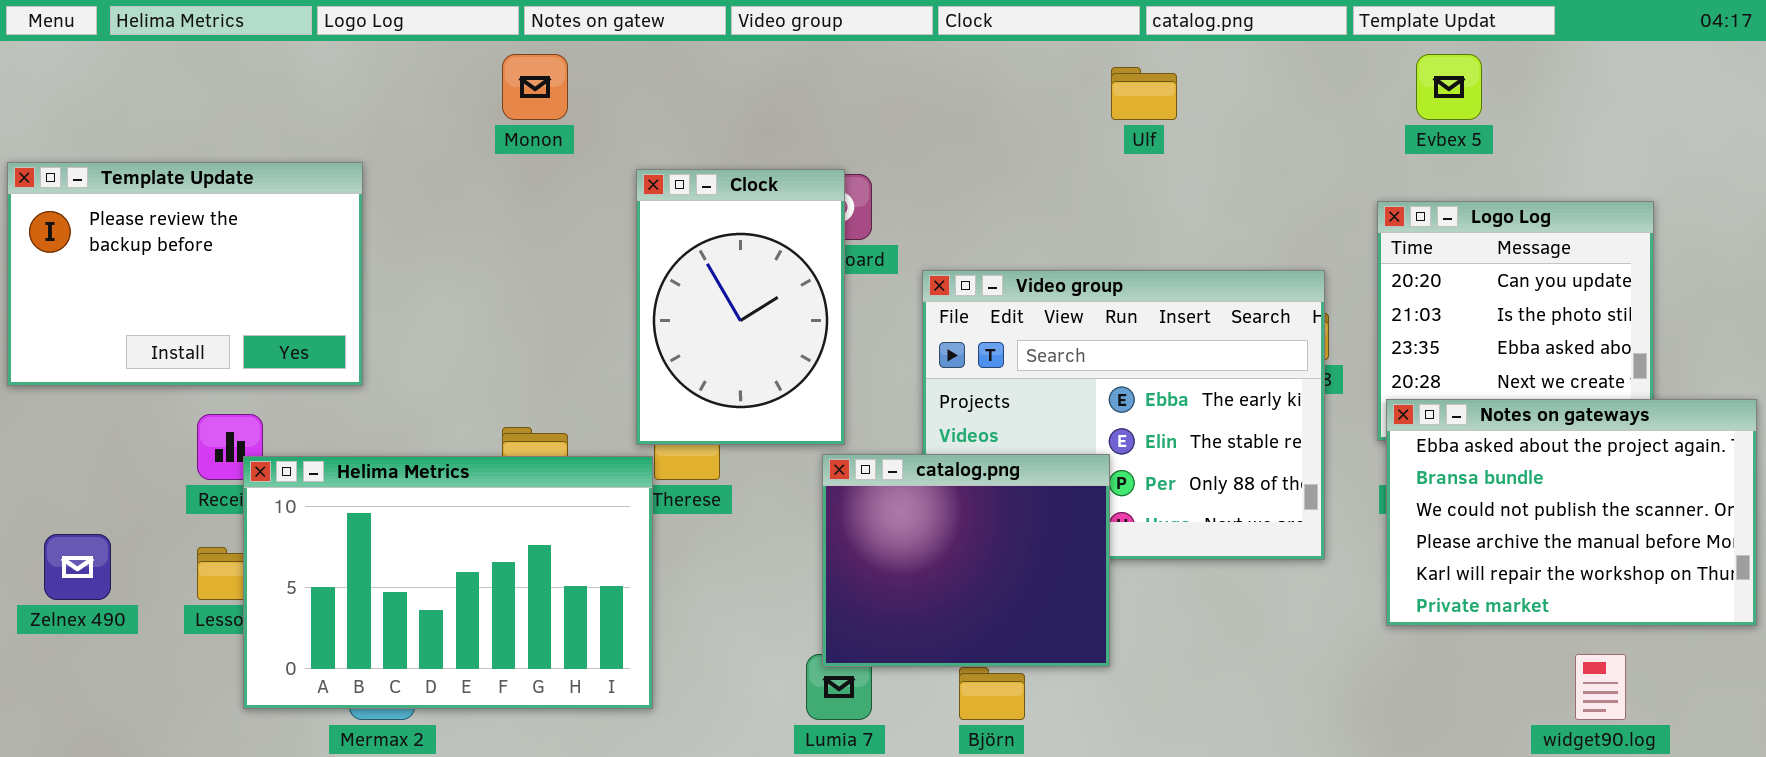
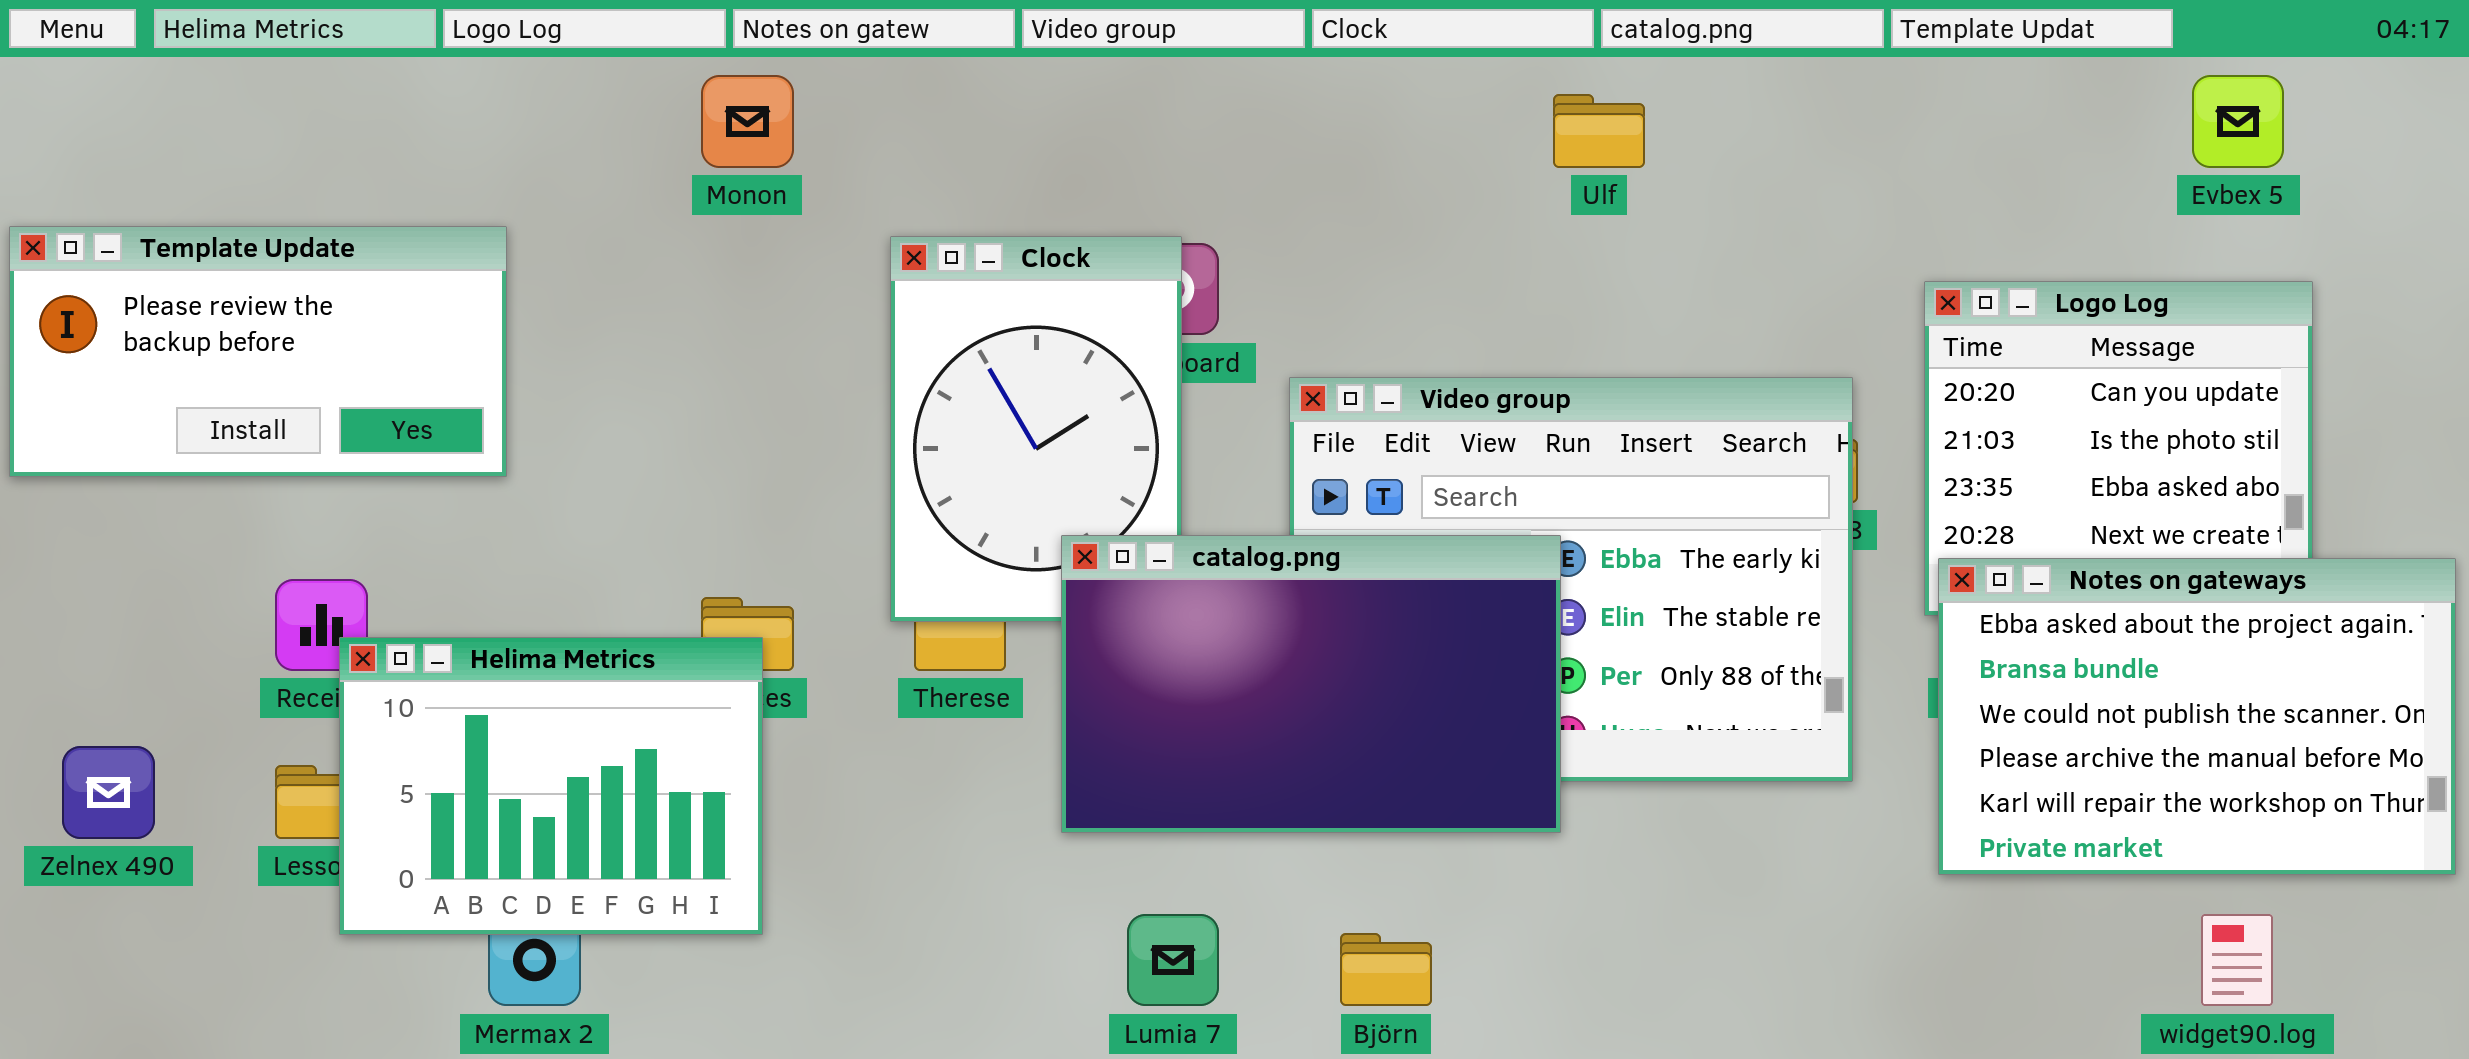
Evbex 5: [1416,54,1482,120] -> [2192,75,2284,168], moved
Template Update: [7,162,363,386] -> [9,226,507,477], resized
catalog.png: [822,454,1110,667] -> [1061,535,1561,833], moved, resized
Helima Metrics: [243,456,653,709] -> [339,637,763,935], resized

